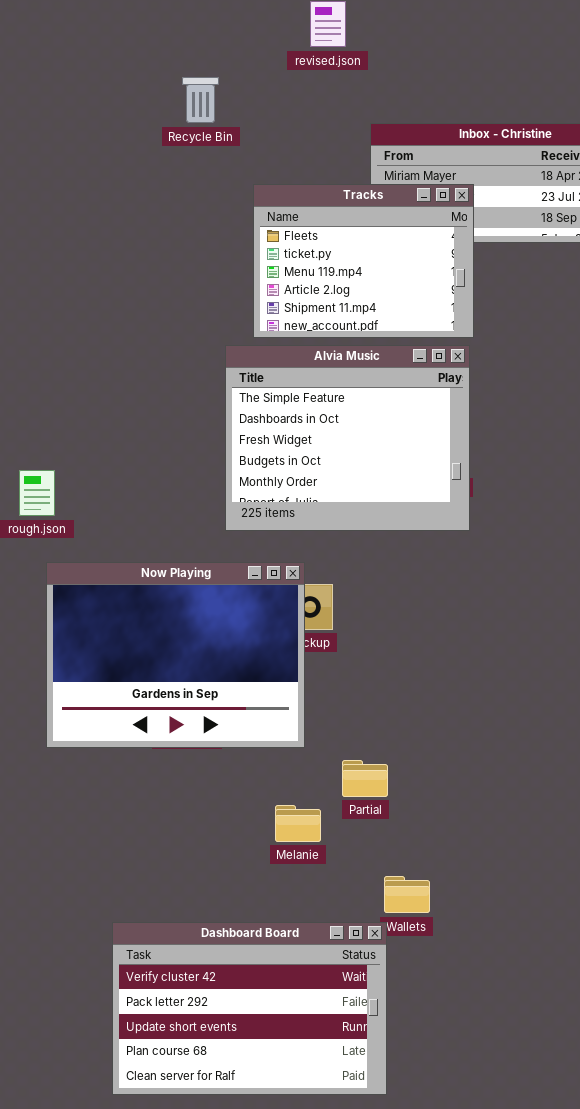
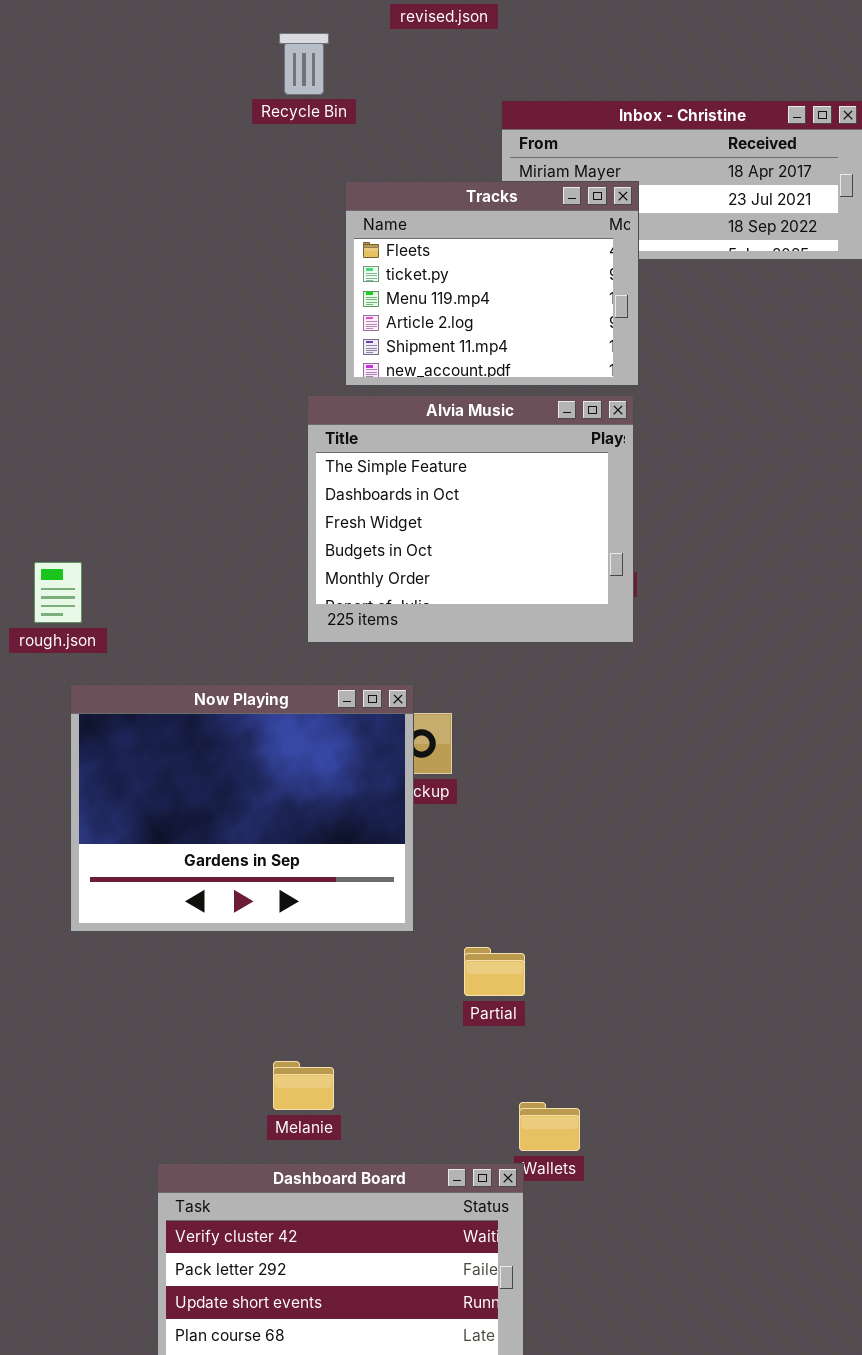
Recycle Bin: [182,77,219,123] -> [279,33,329,95], moved
Melanie: [275,805,321,842] -> [273,1061,334,1110], moved

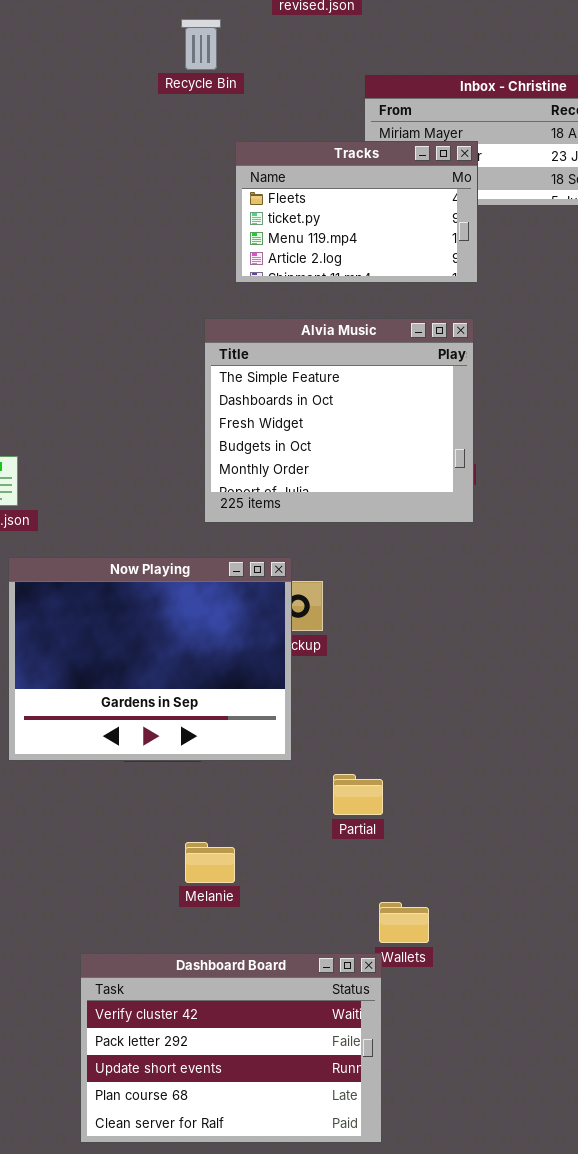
Tracks: [345,181,639,386] -> [235,141,478,283], resized
Melanie: [273,1061,334,1110] -> [185,842,235,883], moved

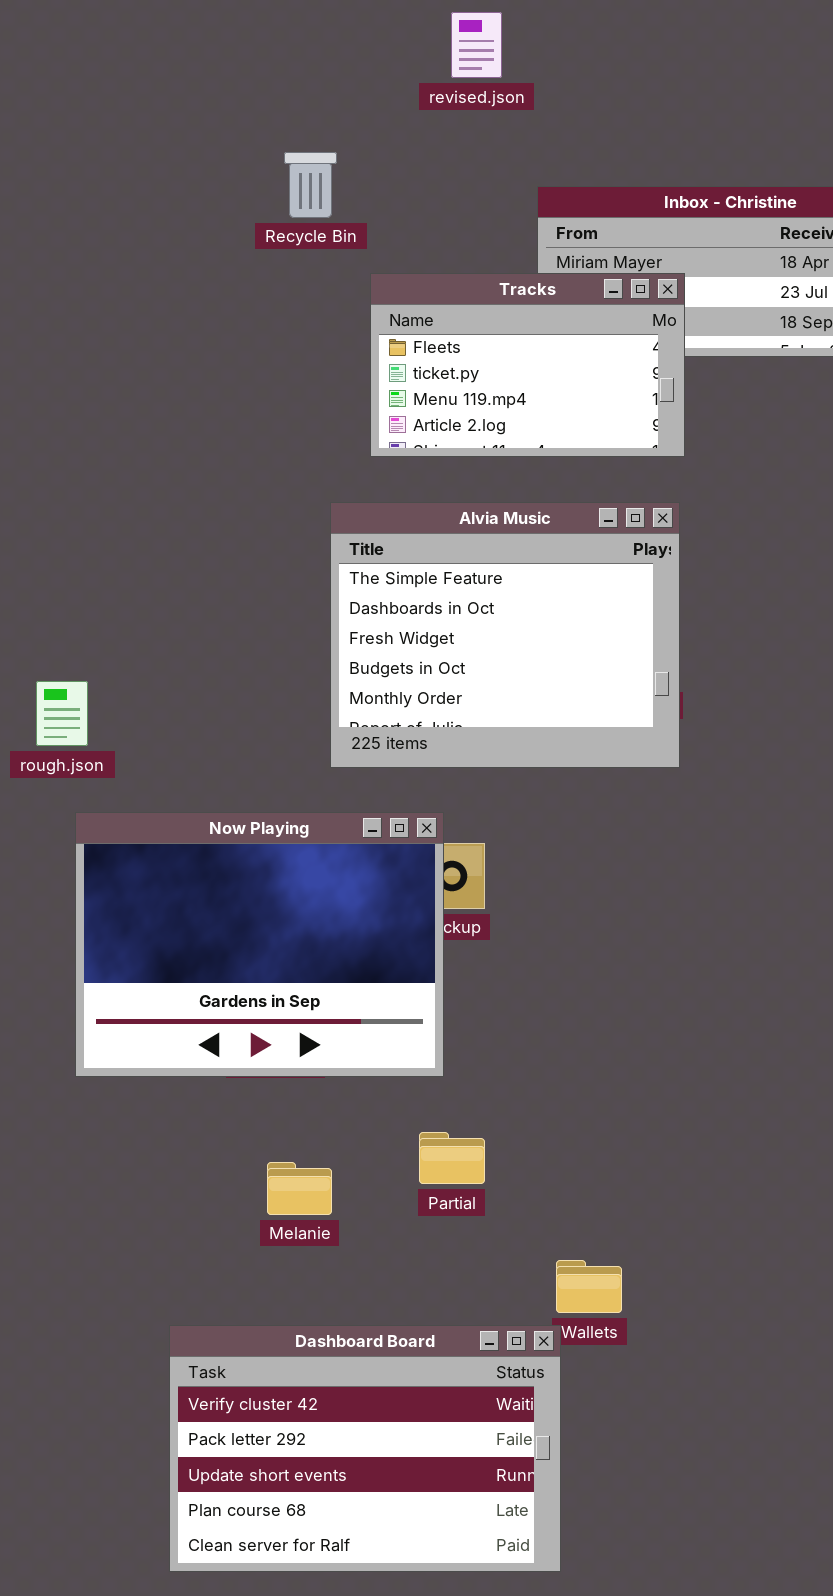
Recycle Bin: [181,19,221,70] -> [284,152,337,218], moved
Partial: [333,774,383,815] -> [419,1132,485,1184], moved
Melanie: [185,842,235,883] -> [267,1162,332,1215], moved

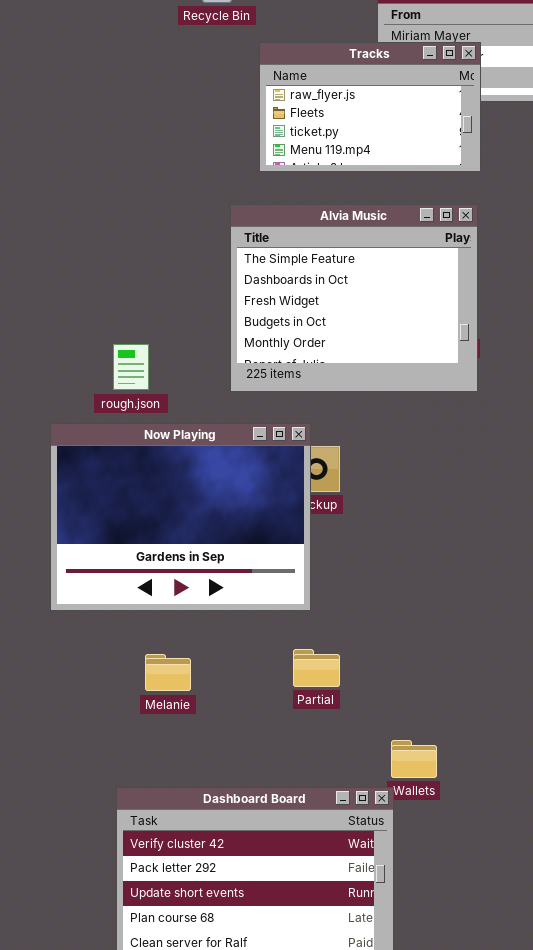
Tracks: [370,273,685,457] -> [259,42,481,172], scrolled up 1 row
rough.json: [36,681,88,746] -> [113,344,149,390], moved
Melanie: [267,1162,332,1215] -> [145,654,191,691], moved

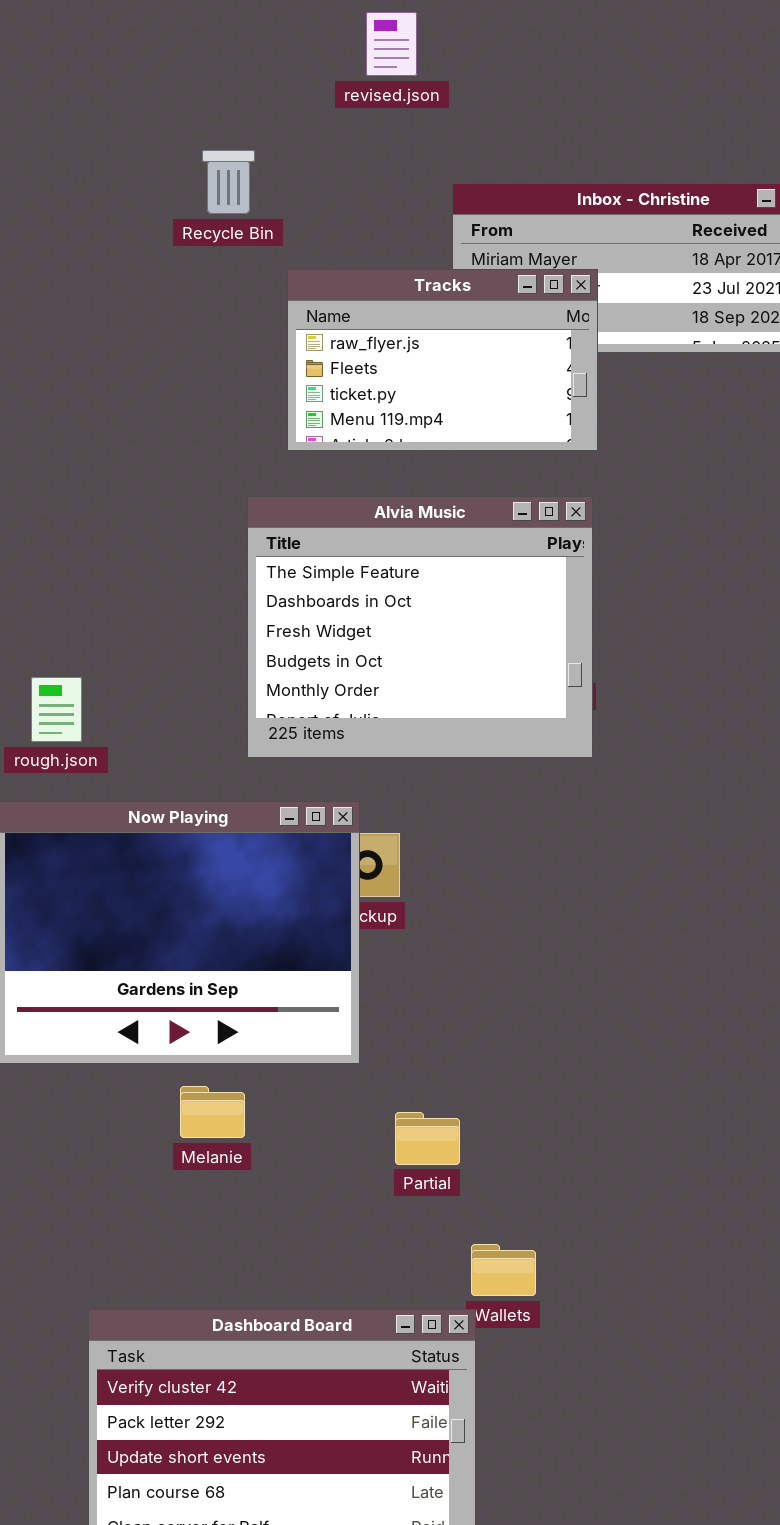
rough.json: [113,344,149,390] -> [31,677,82,742], moved
Partial: [293,649,340,687] -> [395,1112,460,1165], moved
Melanie: [145,654,191,691] -> [180,1086,245,1138], moved

